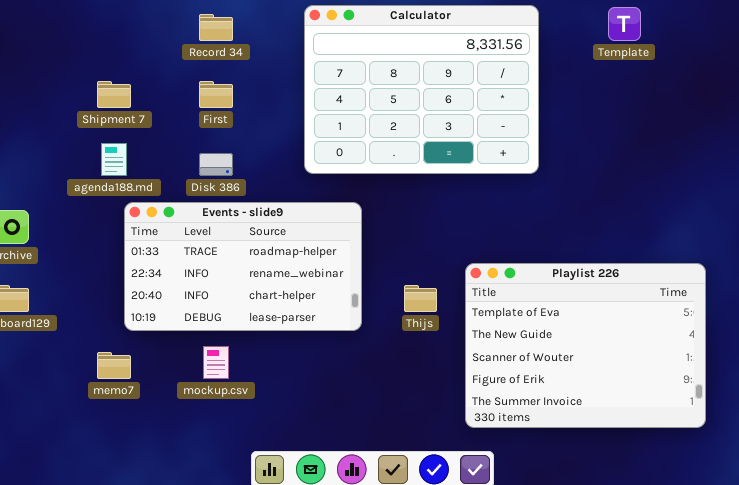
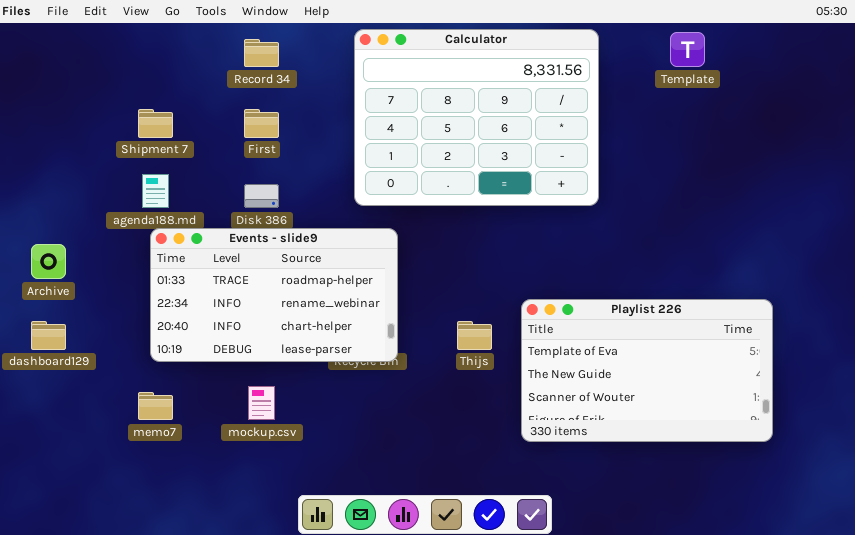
Events - slide9: [124,202,362,331] -> [150,228,398,362], moved
Playlist 226: [465,263,706,428] -> [521,299,773,442], resized

